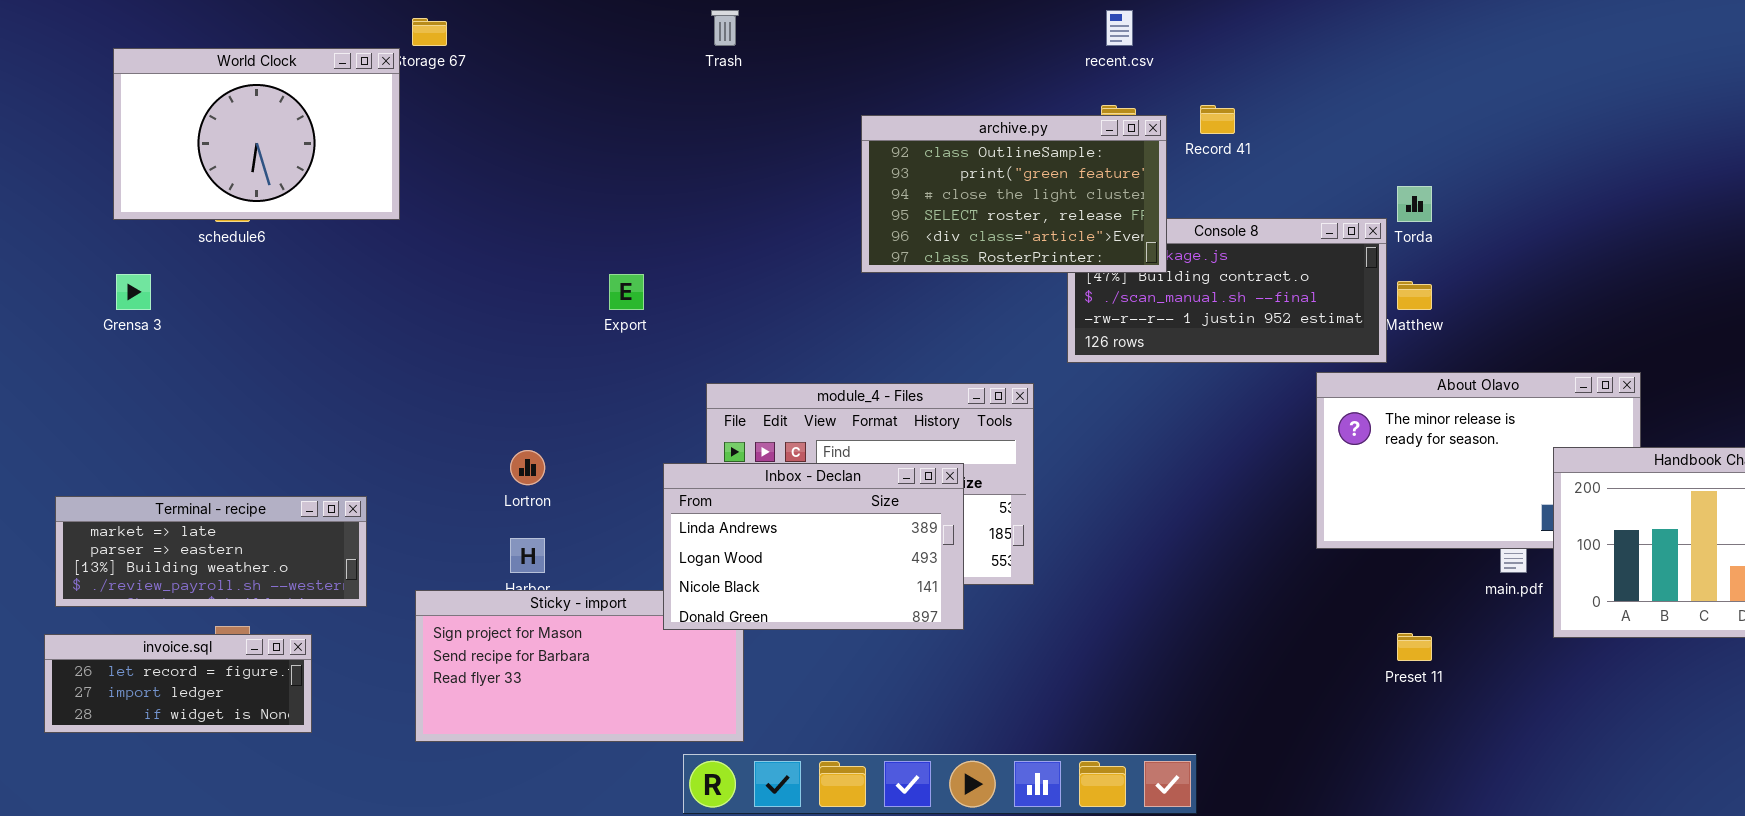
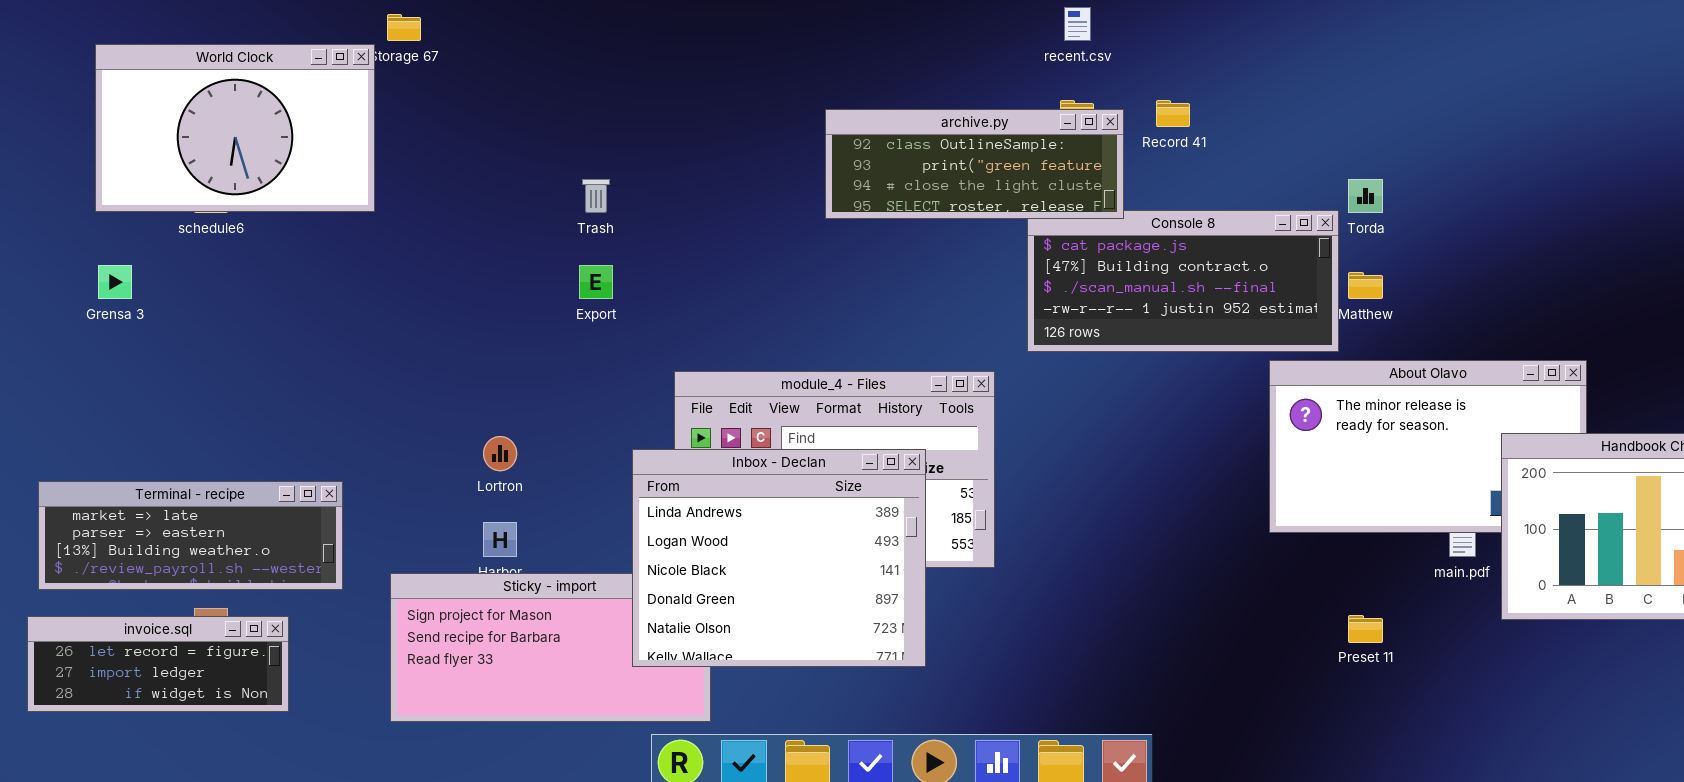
Trash: [711,10,739,46] -> [582,179,610,213], moved
archive.py: [861,115,1167,273] -> [825,109,1124,219], resized
Inbox - Declan: [663,463,964,630] -> [632,449,926,667], resized

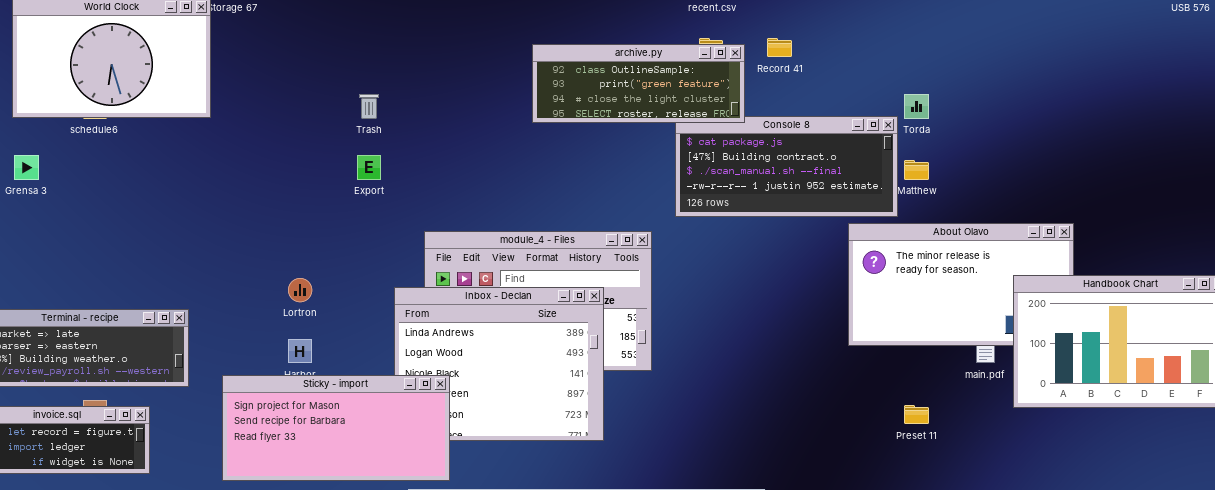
Sticky - import: [390,573,711,722] -> [222,375,450,481], raised

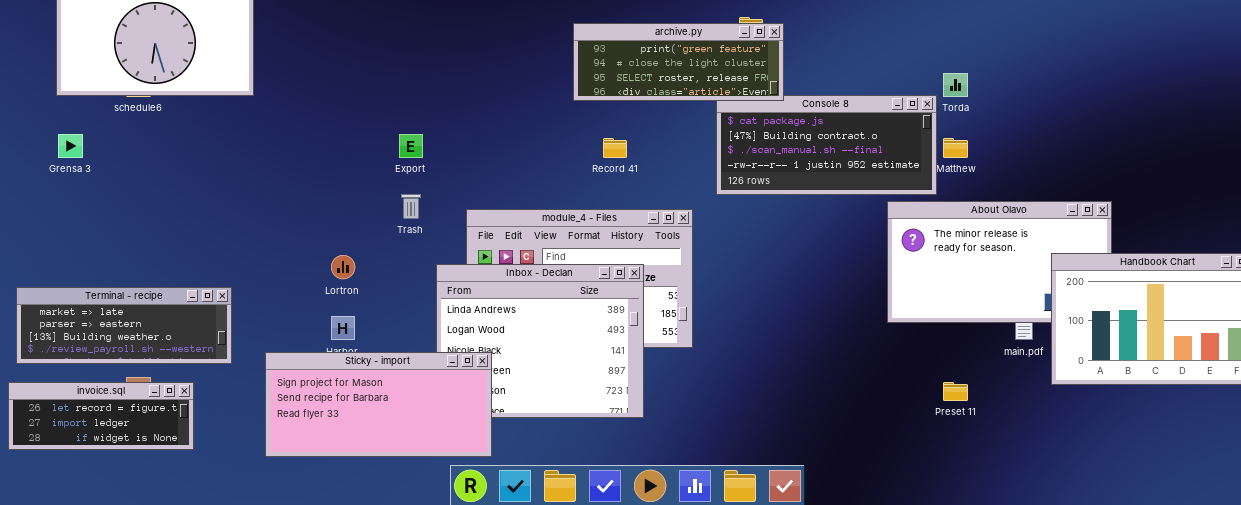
Record 41: [767,38,792,57] -> [603,138,627,158], moved
archive.py: [532,44,745,123] -> [573,23,784,101], scrolled down 1 row
Trash: [359,94,379,119] -> [401,194,421,219], moved

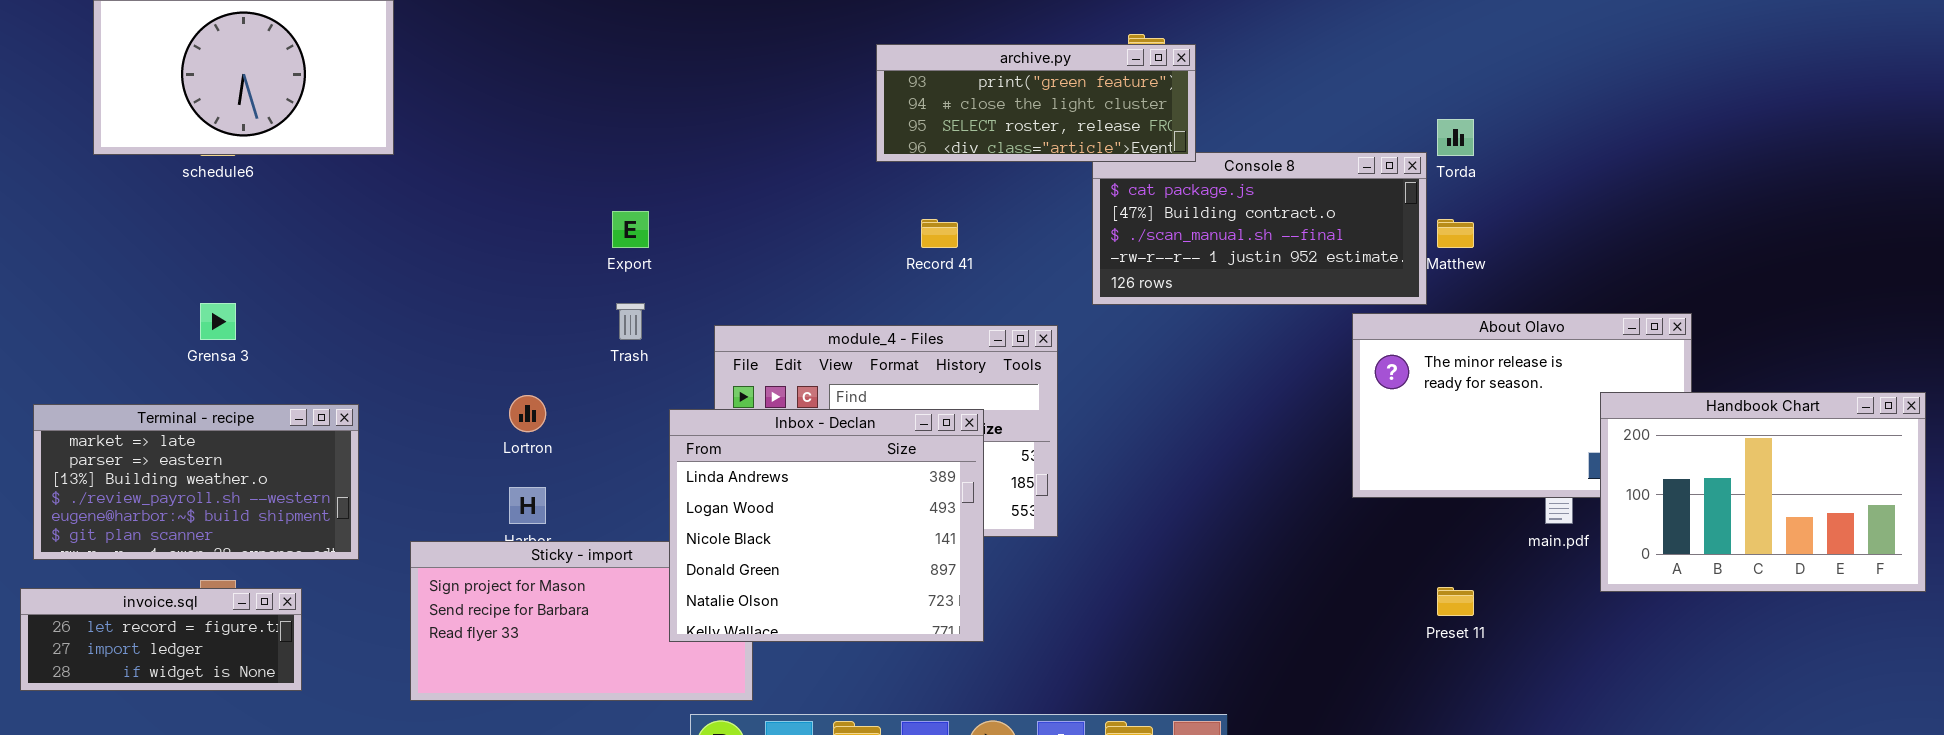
Grensa 3: [58,134,83,158] -> [200,303,236,340], moved
Inbox - Declan: [436,264,644,418] -> [669,409,984,642], raised
Terminal - recipe: [16,287,232,364] -> [33,404,359,560], resized

